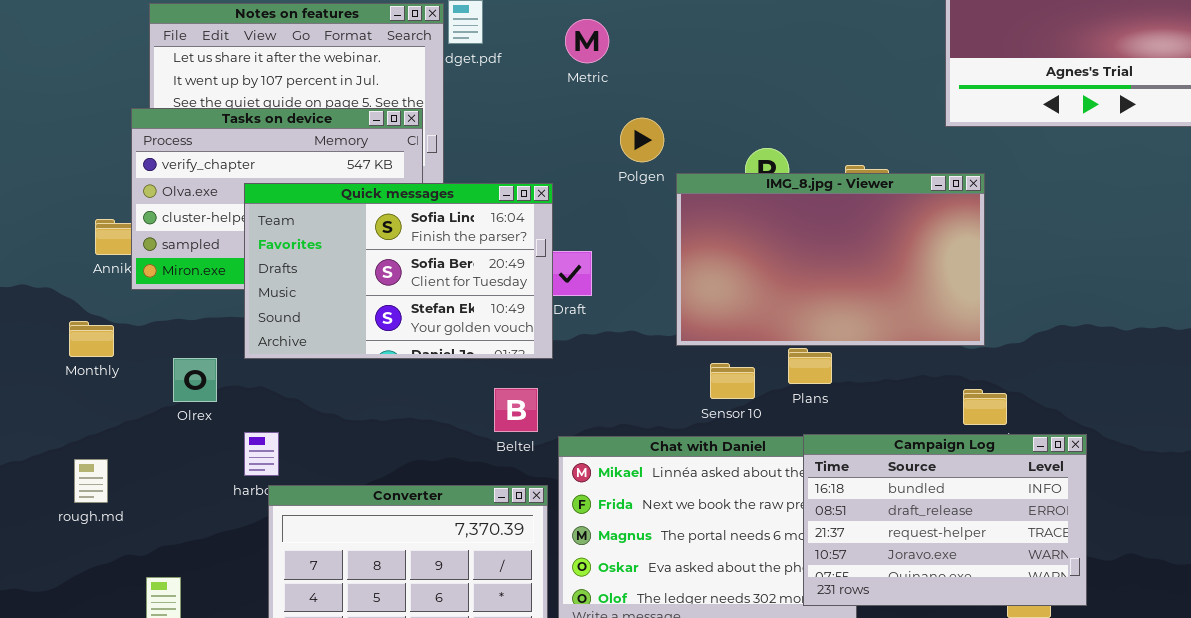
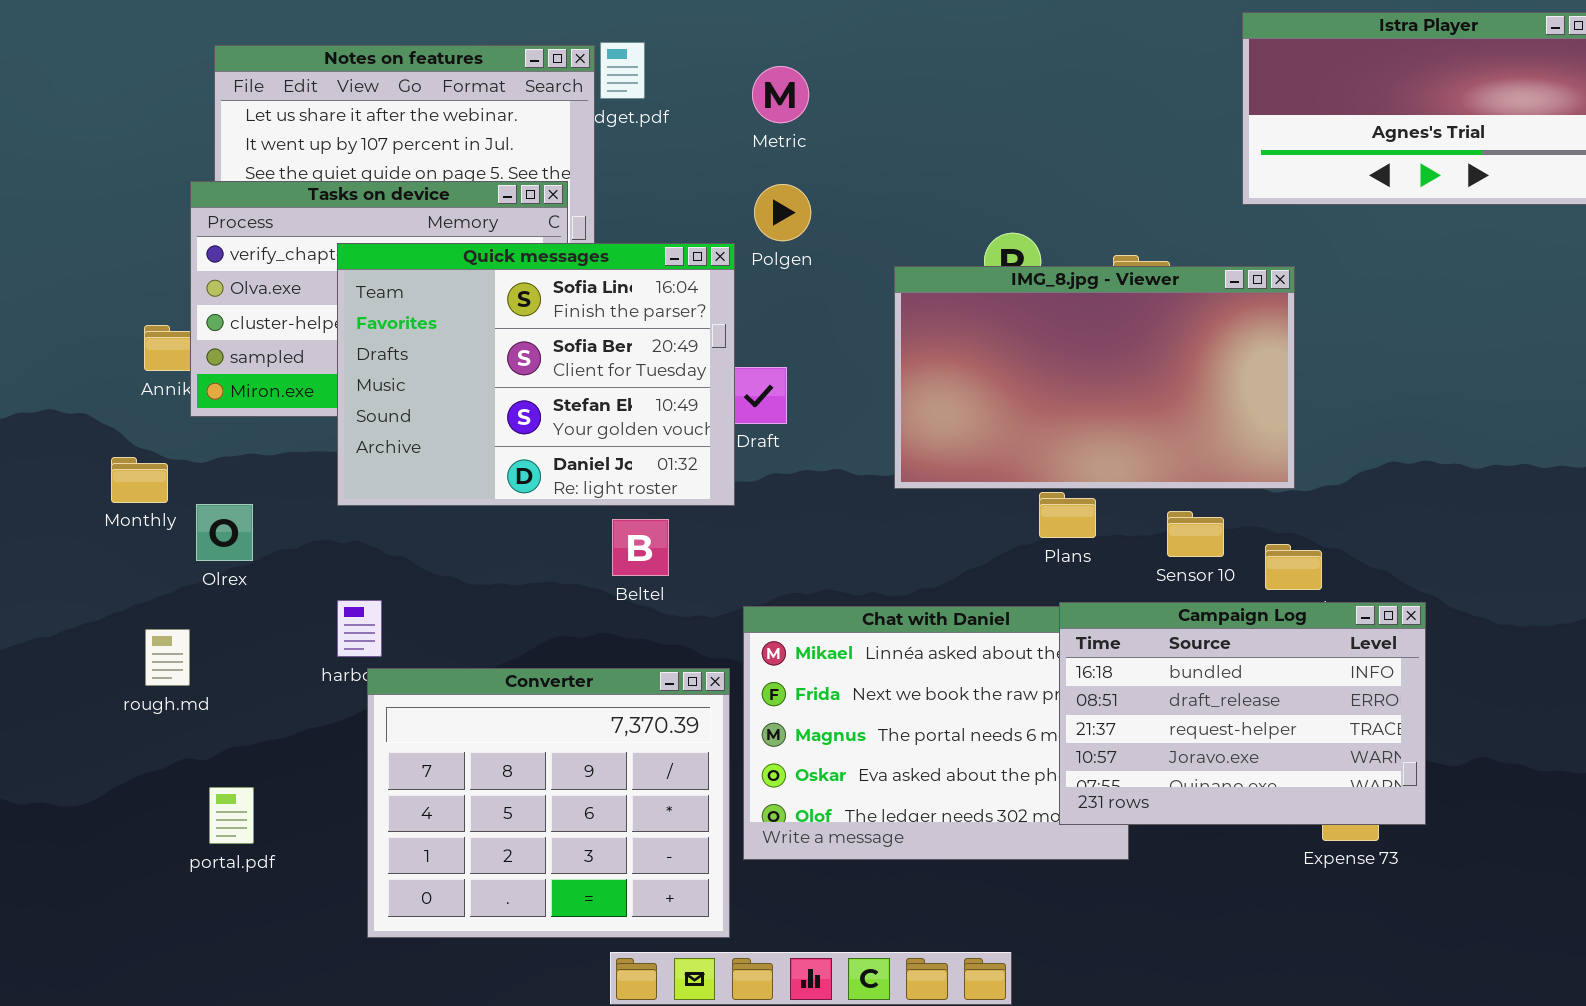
Polgen: [620,118,664,162] -> [754,184,811,241], moved
Quick messages: [244,183,553,359] -> [337,243,735,506], resized
Olrex: [173,358,217,402] -> [196,504,253,561], moved
Sensor 10: [710,363,755,399] -> [1167,511,1224,557], moved
Beltel: [494,388,538,432] -> [612,519,669,576], moved
rough.md: [74,459,108,503] -> [145,629,190,686], moved

